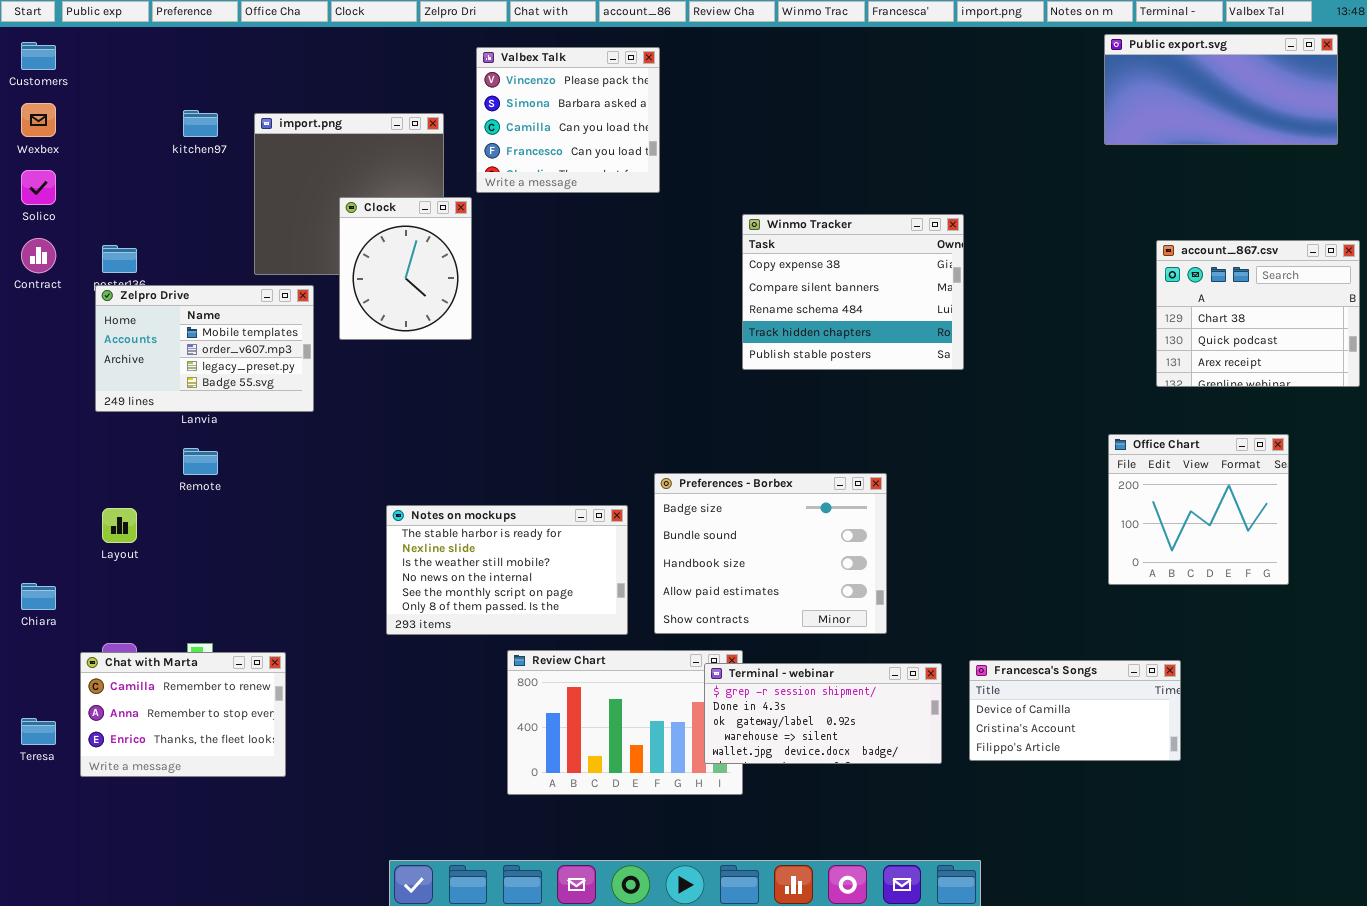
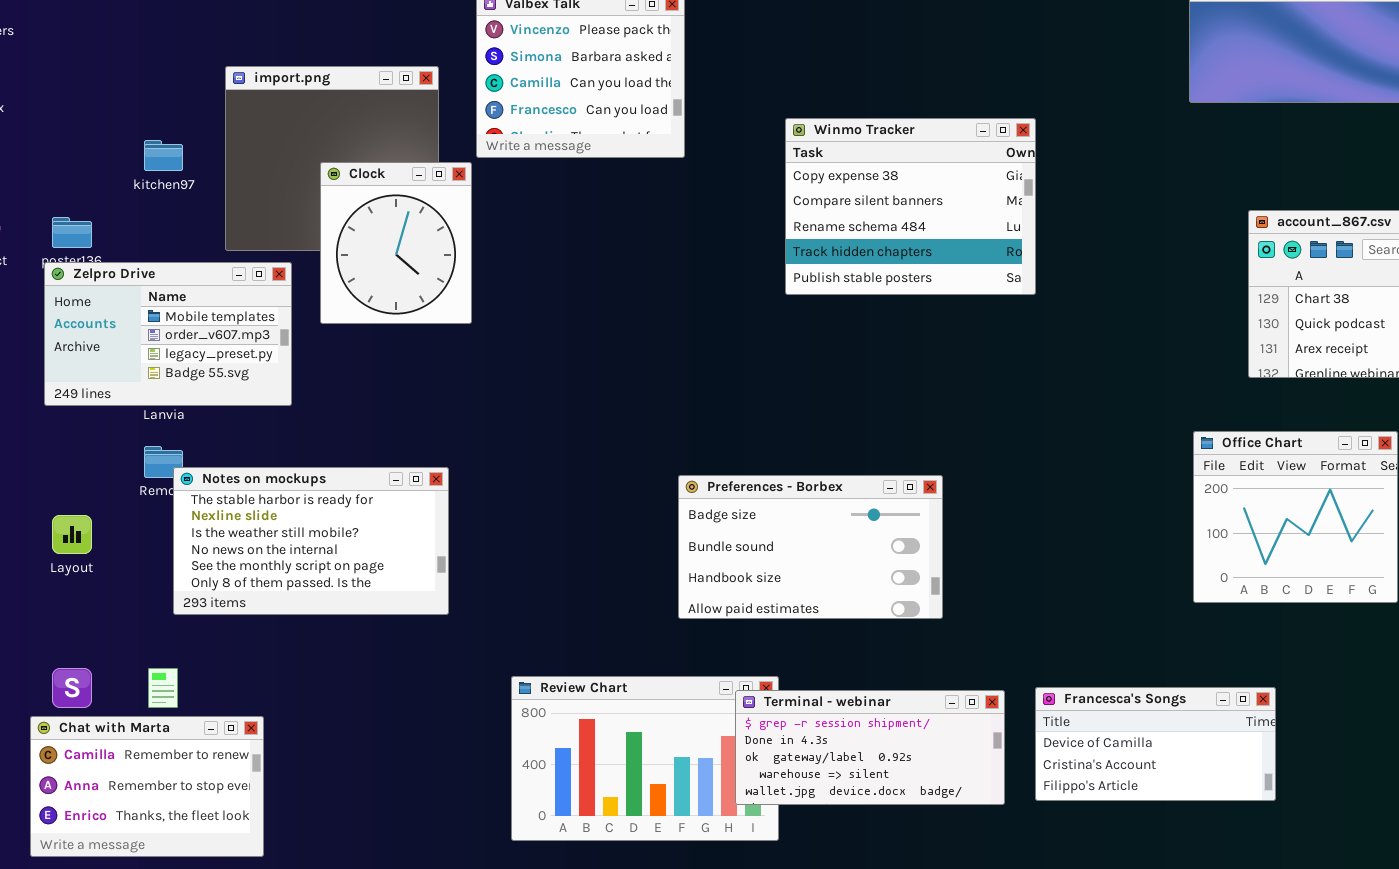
kitchen97: [183,110,218,137] -> [144,140,183,171], moved
Winmo Tracker: [742,214,964,370] -> [785,118,1036,295], moved
Preferences - Borbex: [654,473,887,634] -> [678,475,943,619], resized
Notes on mockups: [386,505,628,635] -> [173,467,449,615], moved
Chat with Marta: [80,652,286,777] -> [30,716,264,857], moved

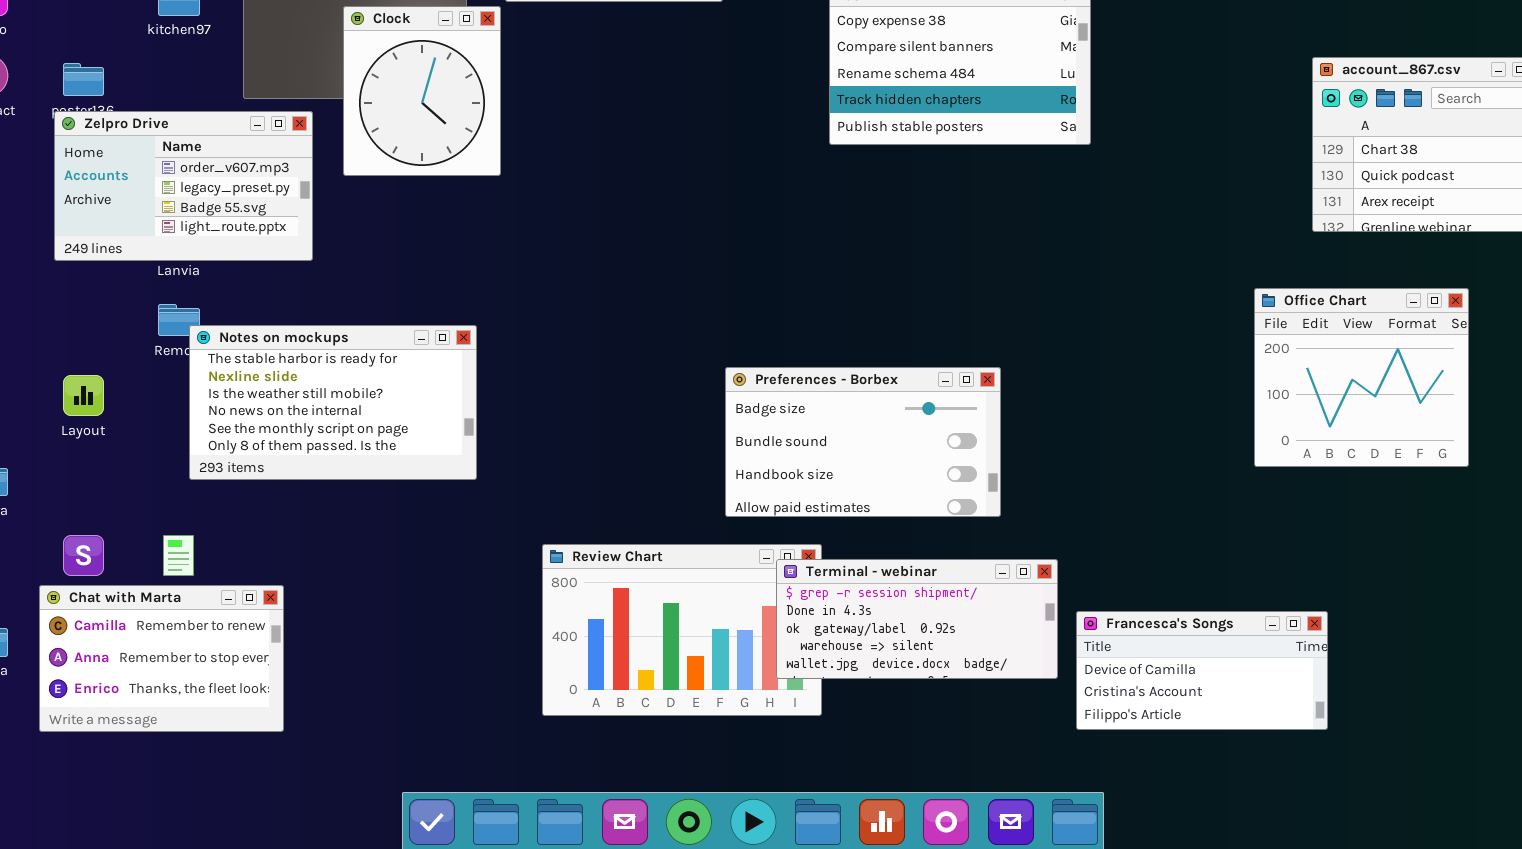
Zelpro Drive: [44,262,292,406] -> [54,111,313,261], scrolled down 1 row
Preferences - Borbex: [678,475,943,619] -> [725,367,1001,517], moved
Francesca's Songs: [1035,687,1276,801] -> [1076,611,1328,730], moved

